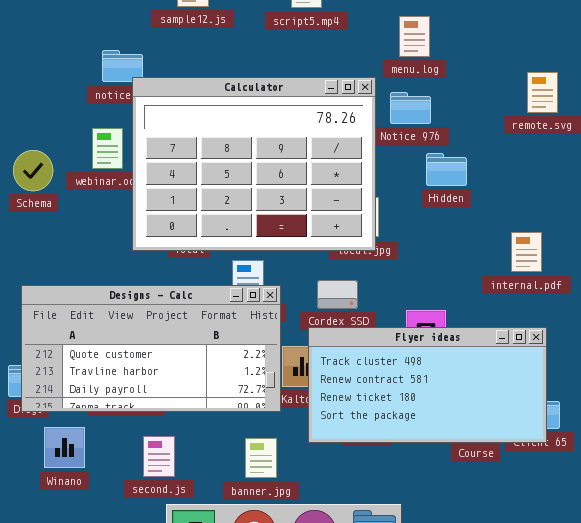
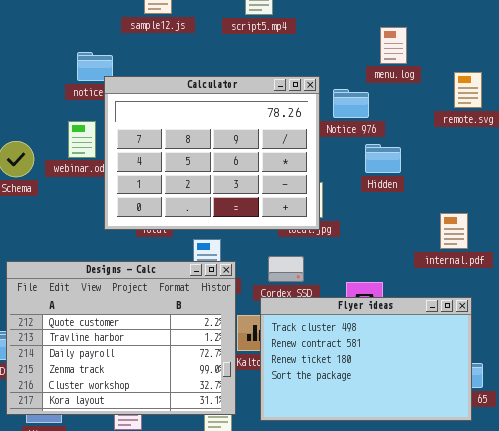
menu.log: [399,16,430,57] -> [380,27,407,64], moved
Designs - Calc: [21,285,281,412] -> [6,261,236,415], resized
Flyer ideas: [308,327,547,443] -> [260,297,472,421], resized

